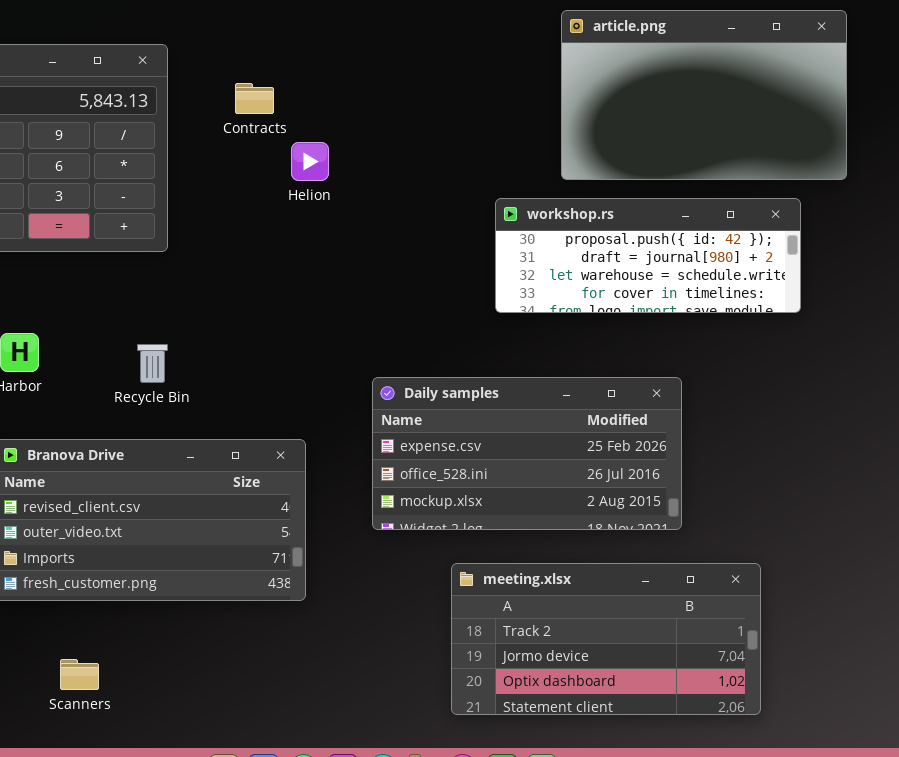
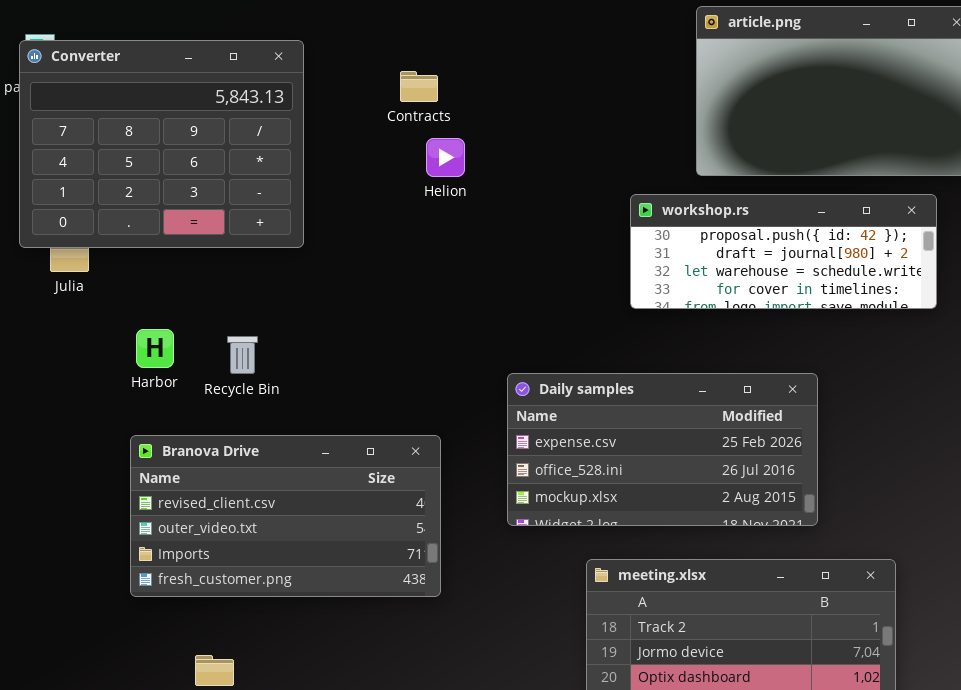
Contracts: [235,83,274,114] -> [400,71,438,102], moved
Recycle Bin: [137,344,168,383] -> [227,336,258,374], moved

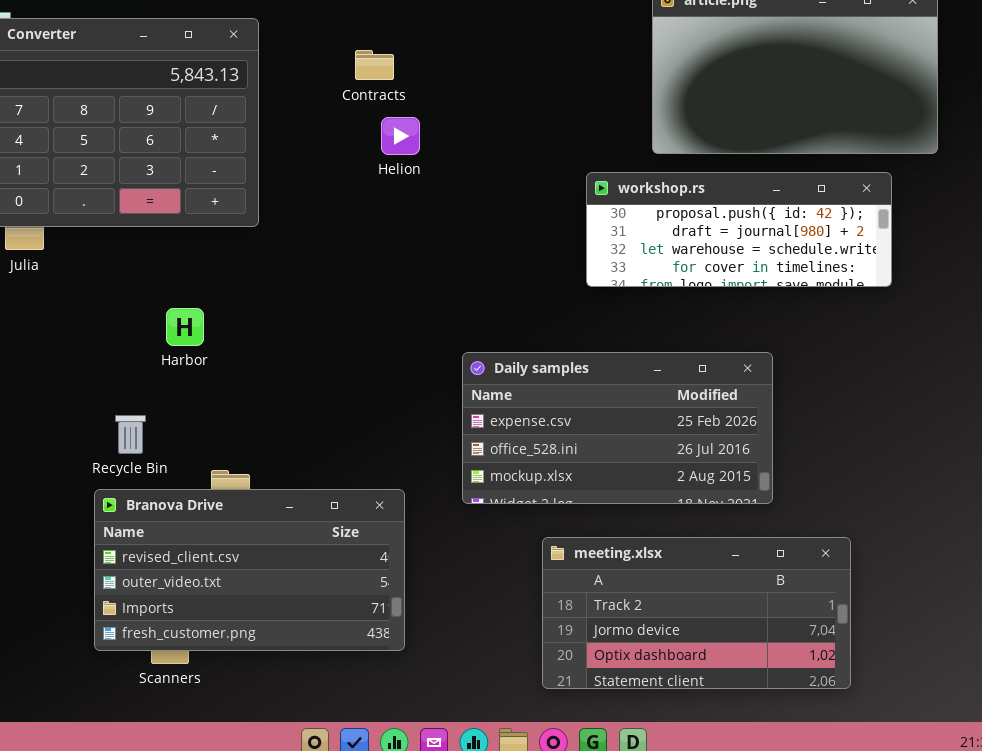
Harbor: [136,329,174,368] -> [166,308,204,346], moved
Recycle Bin: [227,336,258,374] -> [115,415,146,454], moved
Branova Drive: [130,435,441,597] -> [94,489,405,651], moved

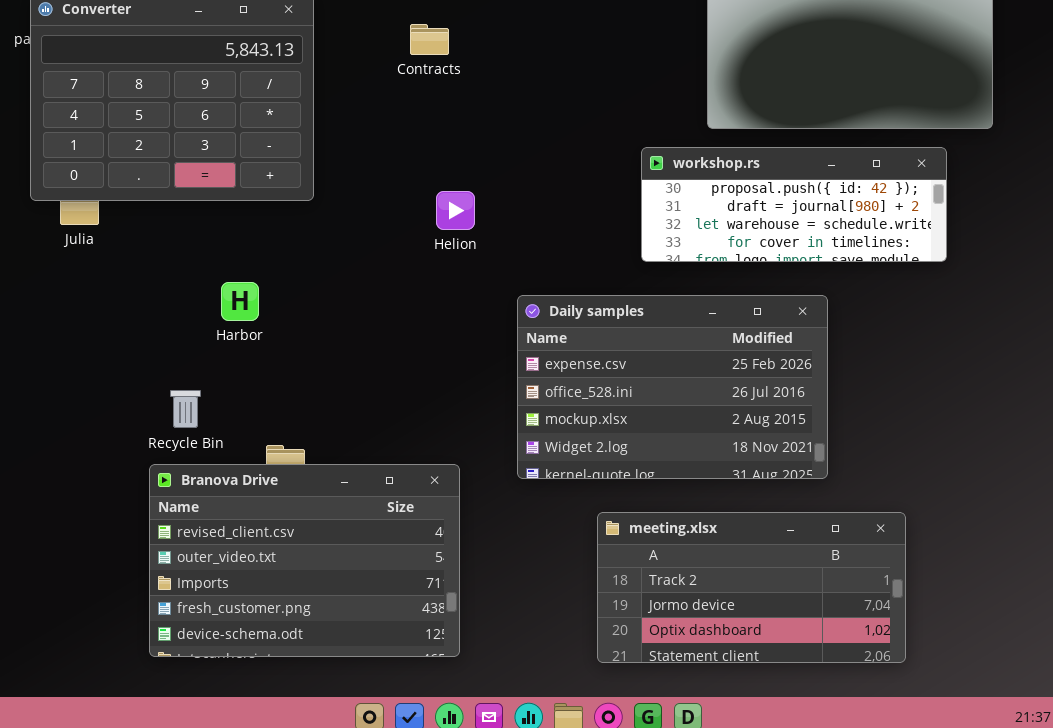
Helion: [381,117,420,155] -> [436,191,475,230], moved
Daily samples: [462,352,773,504] -> [517,295,828,479], resized
Branova Drive: [94,489,405,651] -> [149,464,460,657], resized

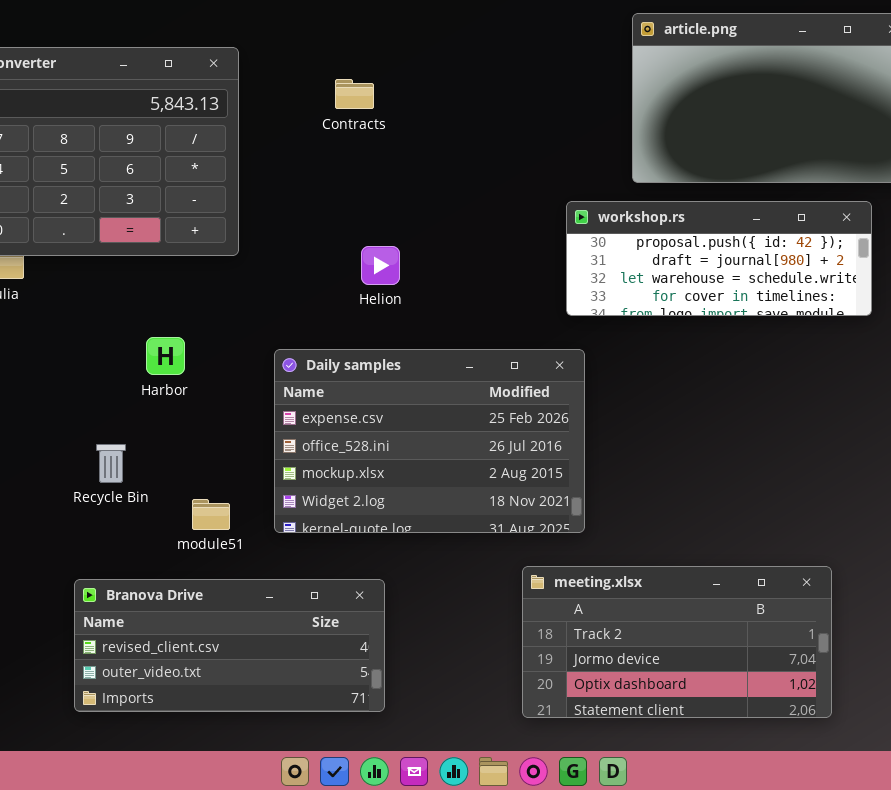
Daily samples: [517,295,828,479] -> [274,349,585,533], moved
Branova Drive: [149,464,460,657] -> [74,579,385,712], resized

